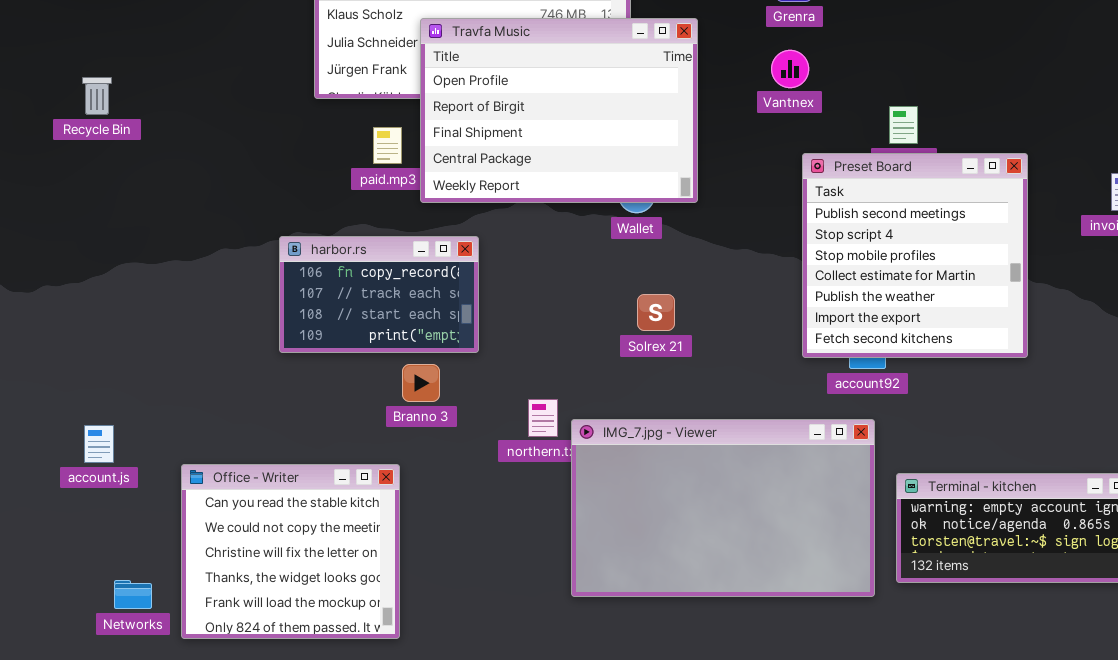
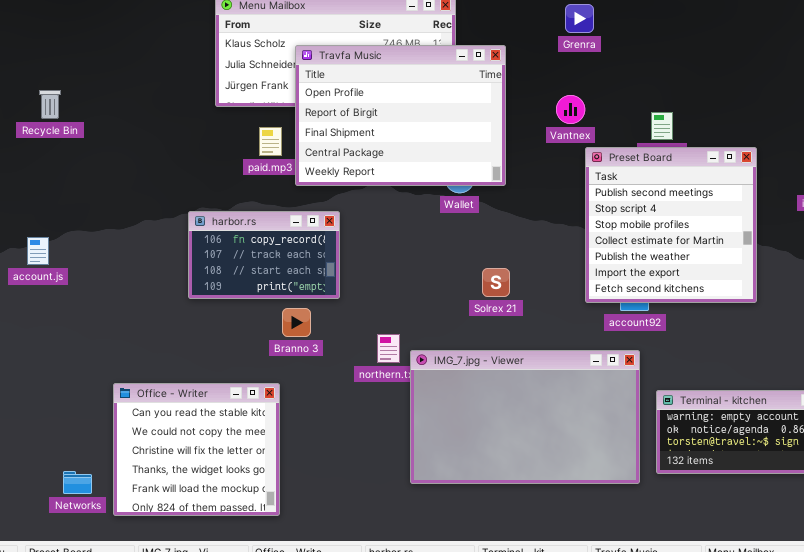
Vantnex: [771,50,809,88] -> [556,95,585,124], moved
Solrex 21: [637,294,675,331] -> [482,268,510,297], moved
account.js: [84,425,114,463] -> [27,237,49,265], moved

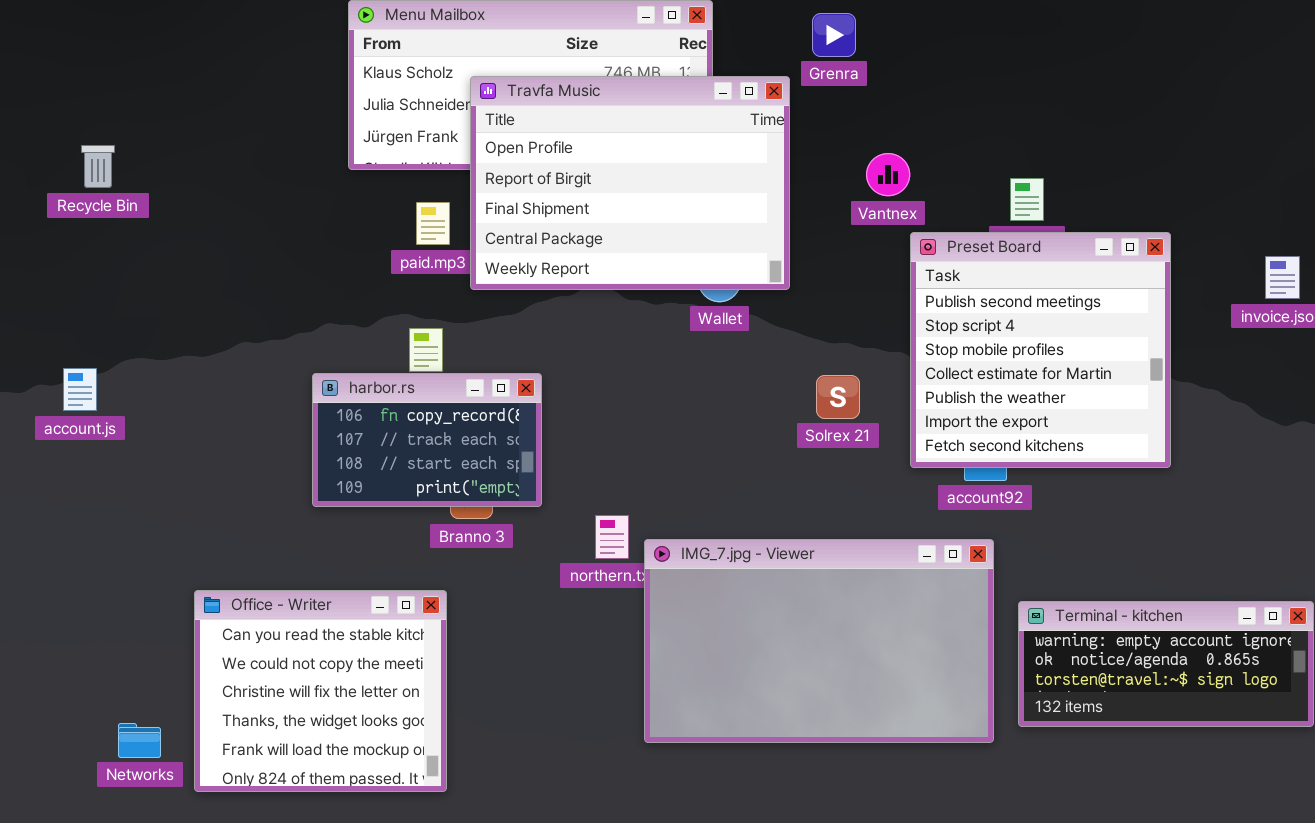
Grenra: [565,4,594,33] -> [812,13,856,57], moved
harbor.rs: [188,211,340,299] -> [312,373,542,507], moved
Solrex 21: [482,268,510,297] -> [816,375,860,419], moved

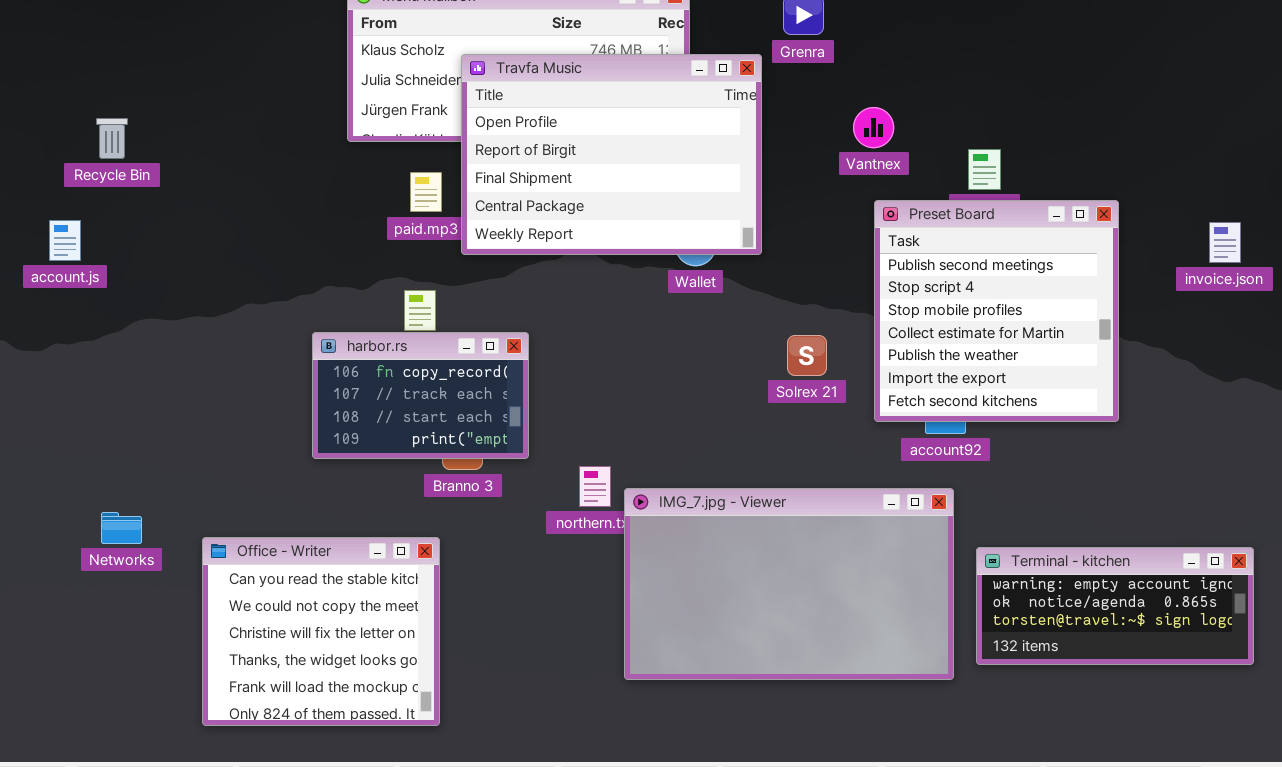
Vantnex: [866,153,910,196] -> [853,107,894,148], moved
account.js: [63,368,97,411] -> [49,220,81,261], moved
Networks: [118,723,161,758] -> [101,512,142,544], moved

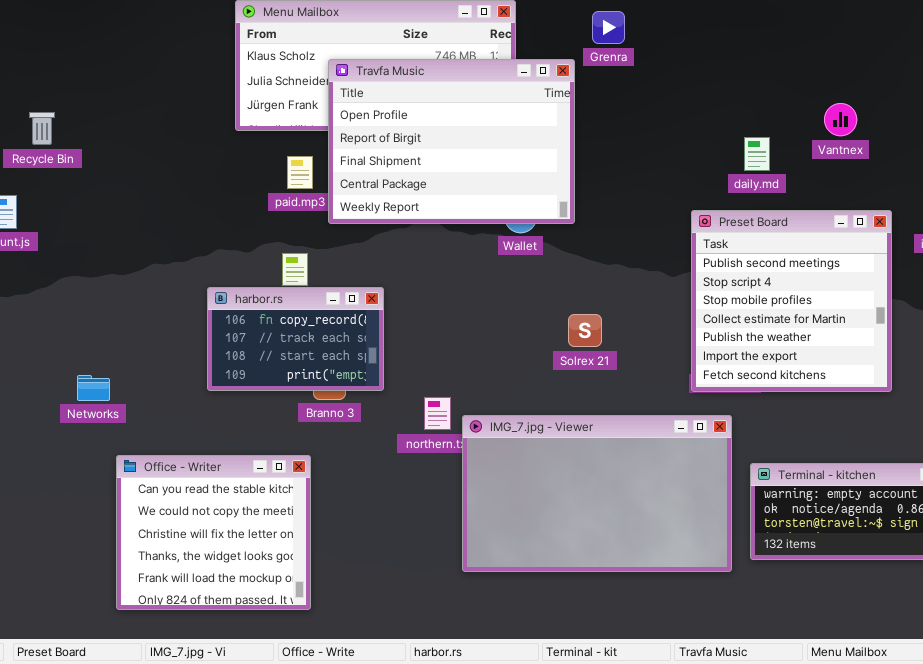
Vantnex: [853,107,894,148] -> [824,103,857,136], moved
Preset Board: [874,200,1119,422] -> [691,210,892,392], moved
Solrex 21: [787,335,827,376] -> [568,314,602,347], moved
Networks: [101,512,142,544] -> [77,375,110,401], moved

